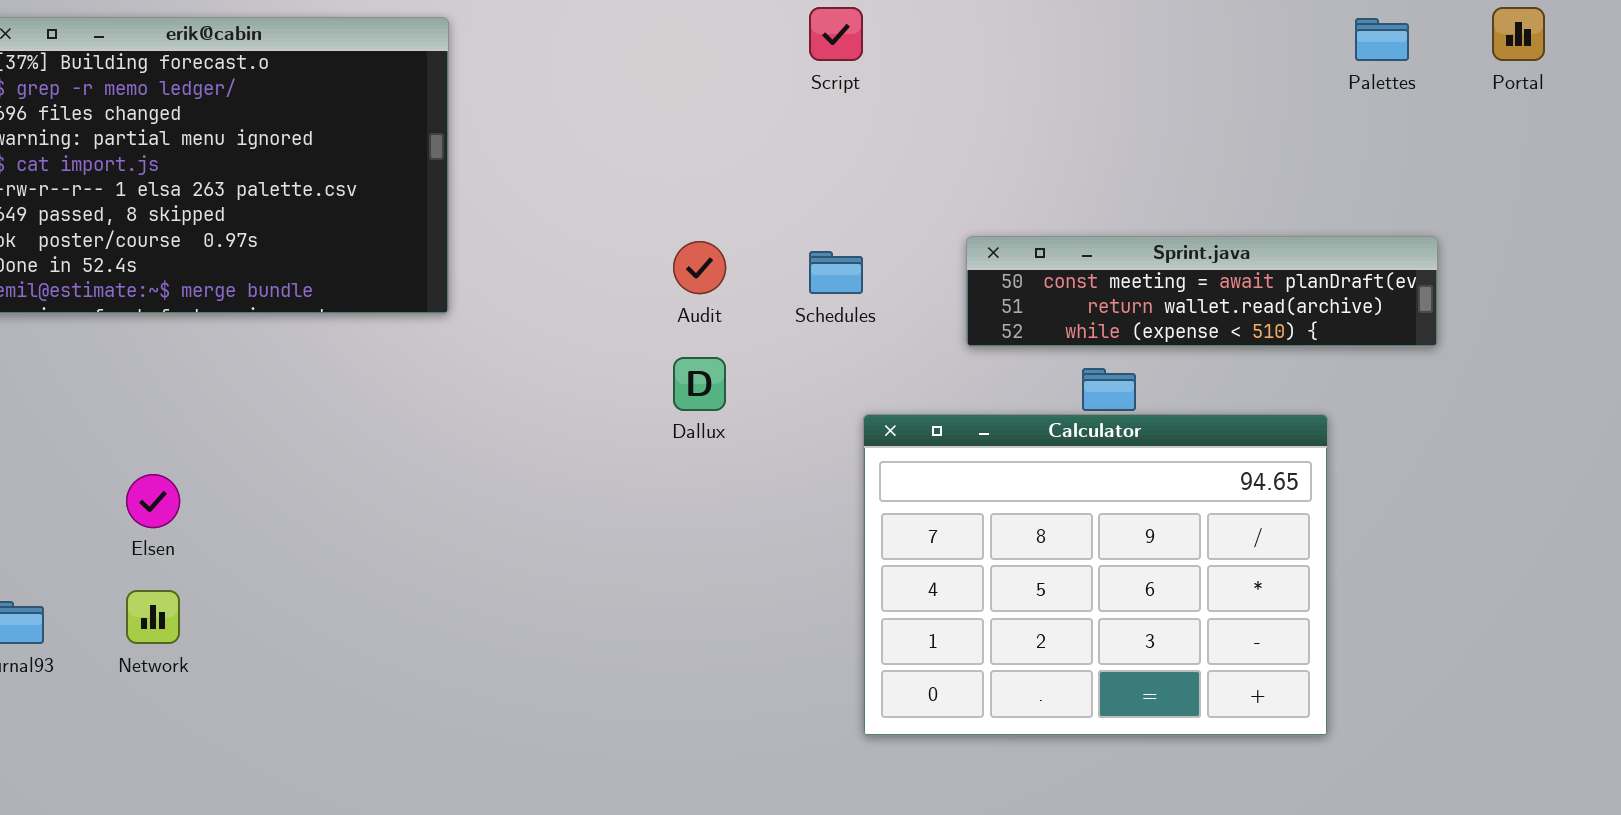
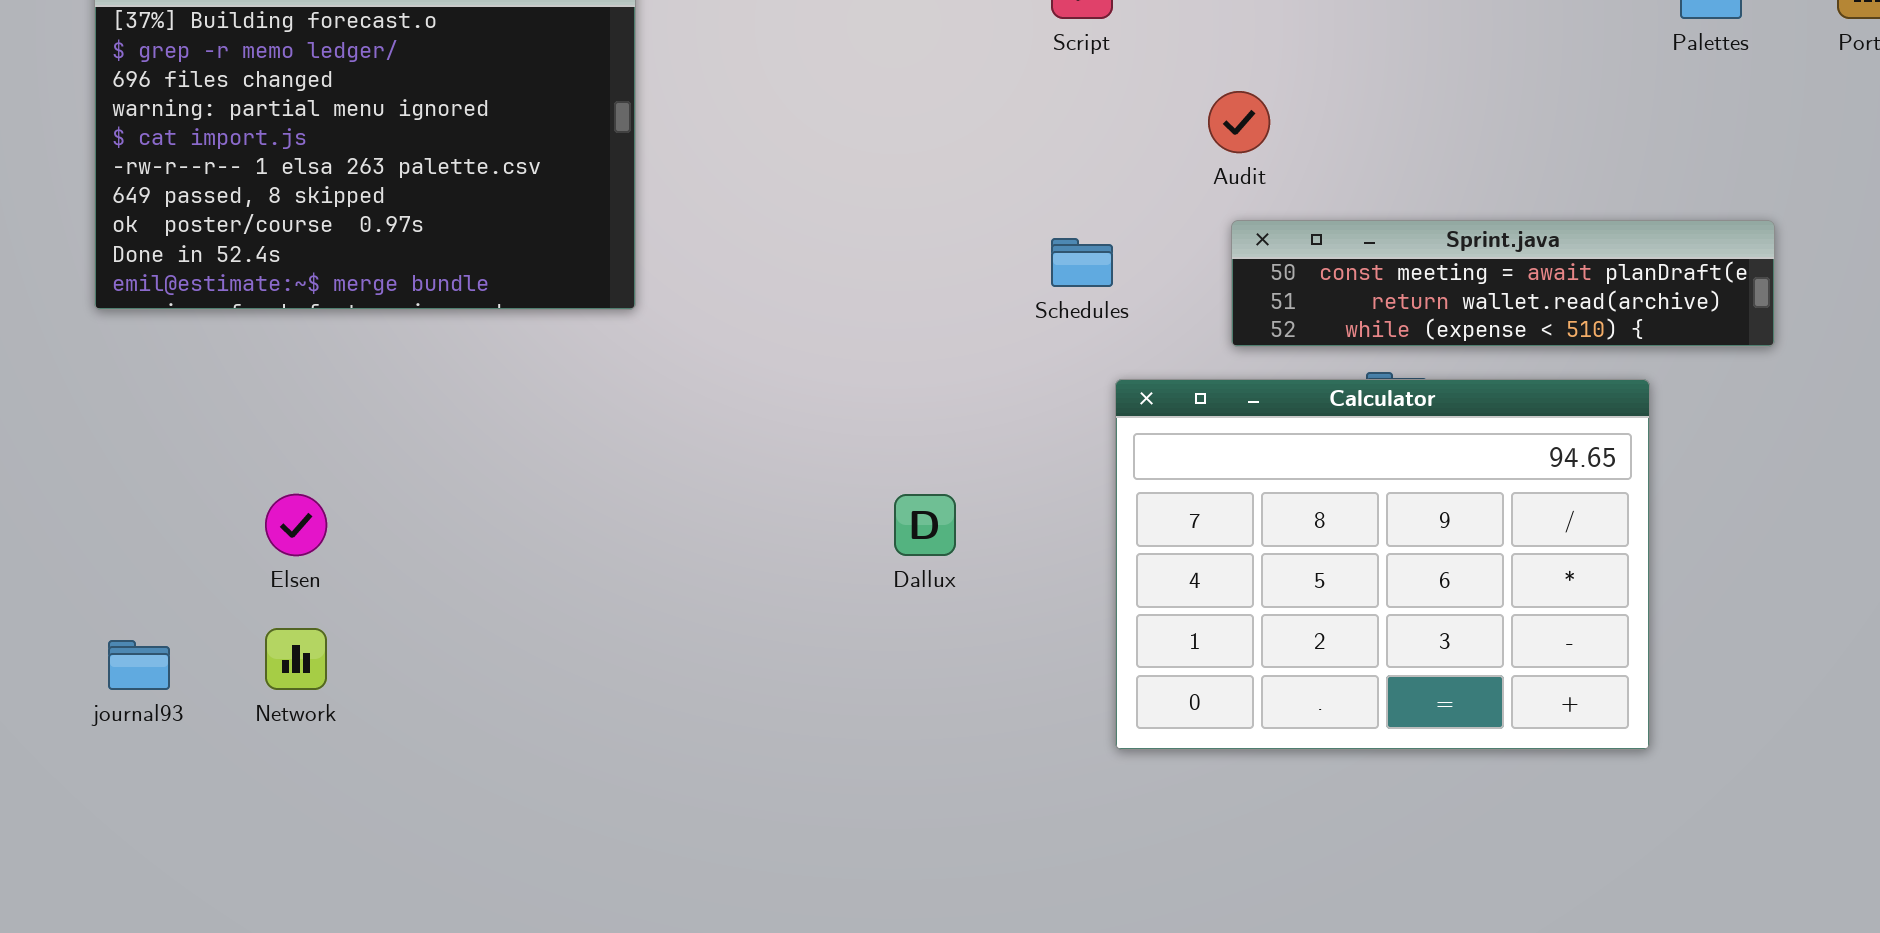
Audit: [673,241,726,294] -> [1208,91,1270,153], moved
Dallux: [673,357,726,411] -> [894,494,956,556], moved
Calculator: [863,414,1328,736] -> [1115,379,1650,750], moved

